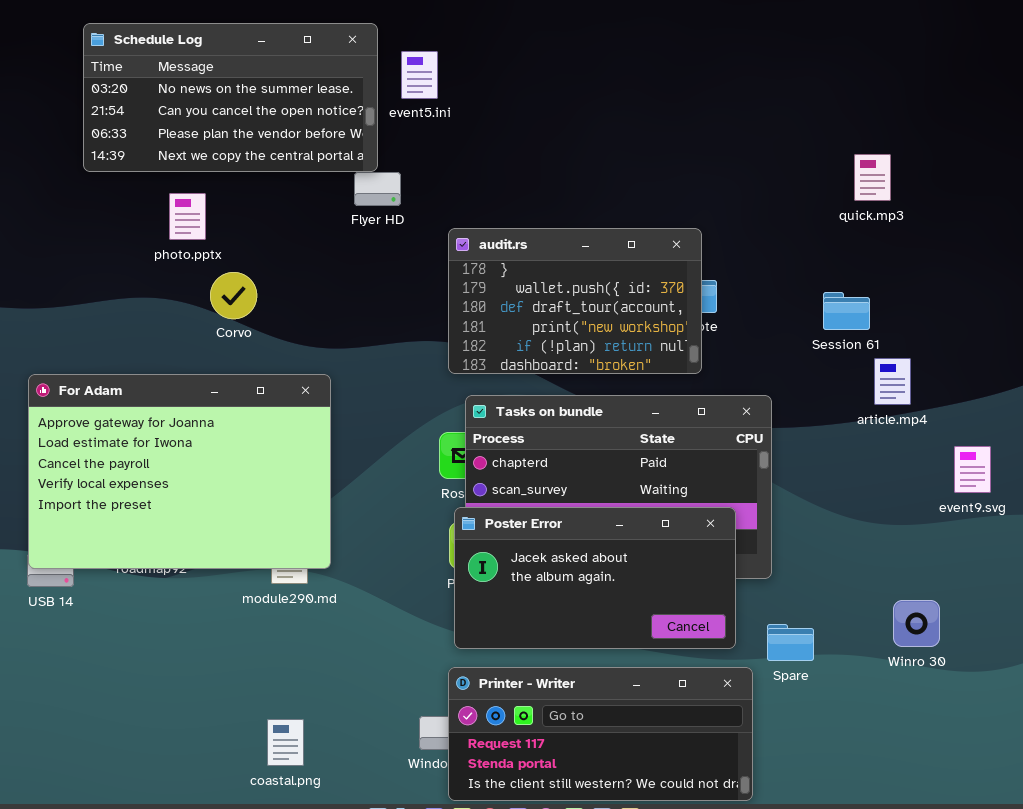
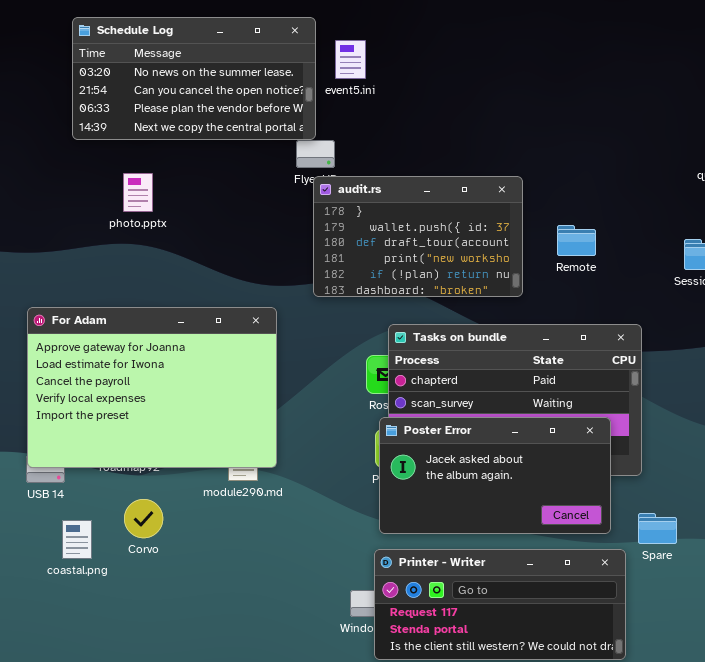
photo.pptx: [169,193,206,240] -> [123,173,153,212], moved
audit.rs: [448,228,702,374] -> [313,176,523,297], moved
Corvo: [210,272,257,319] -> [124,499,163,538], moved
coastal.png: [267,719,304,766] -> [62,520,92,559], moved

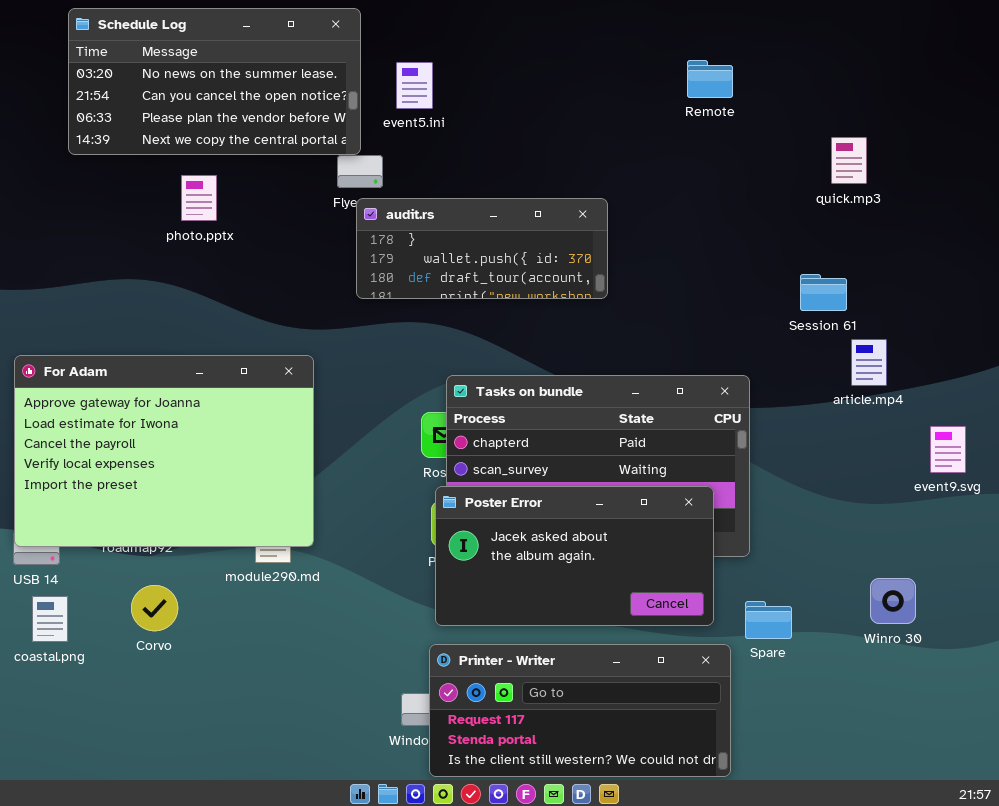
event5.ini: [335,40,366,79] -> [396,62,433,109], moved
photo.pptx: [123,173,153,212] -> [181,175,217,221], moved
audit.rs: [313,176,523,297] -> [356,198,608,299], resized
Remote: [557,225,596,256] -> [687,60,733,98], moved
coastal.png: [62,520,92,559] -> [32,596,68,642], moved

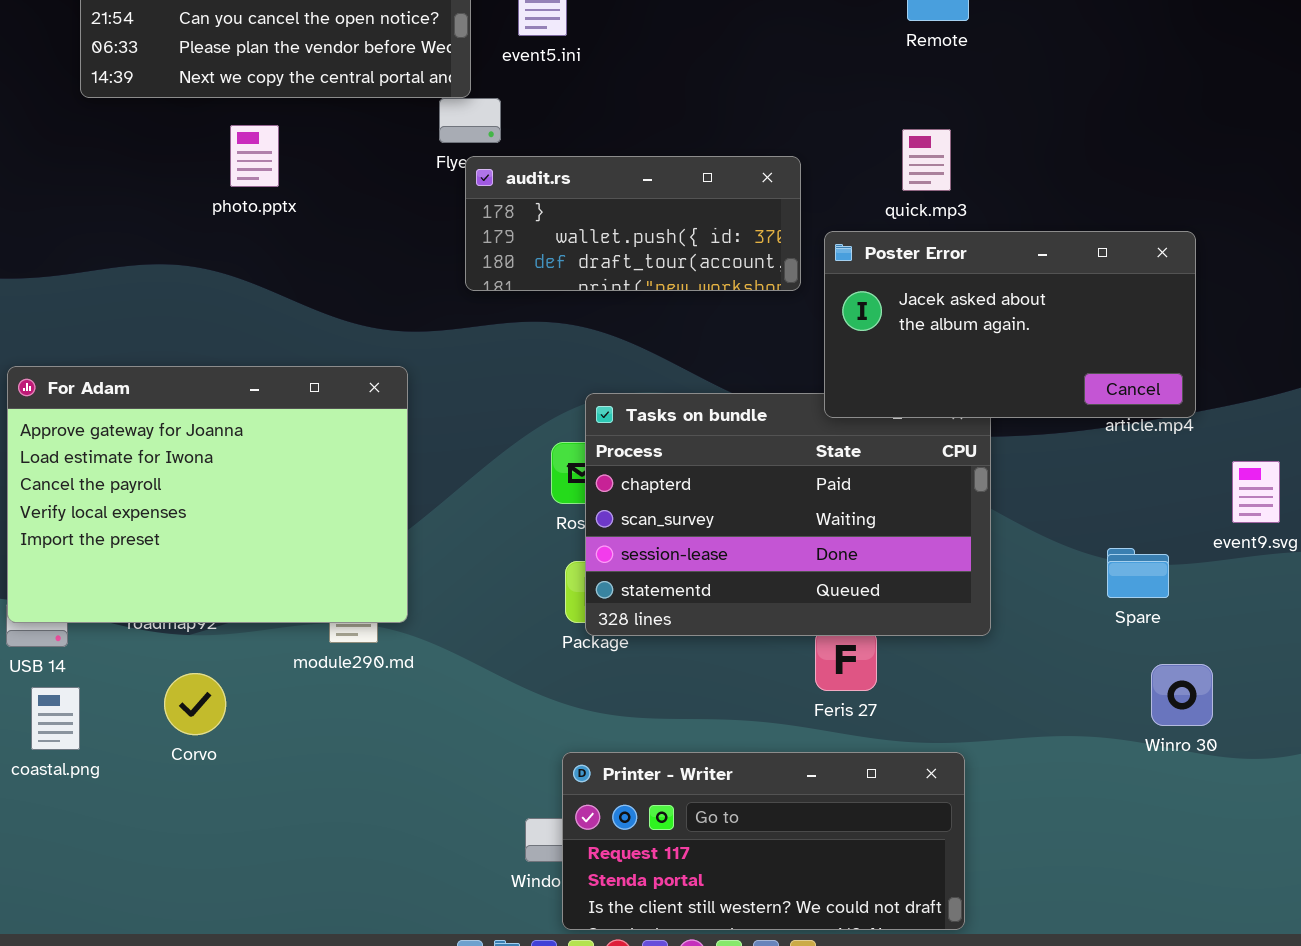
quick.mp3: [831,137,867,184] -> [902,129,951,191], moved
Poster Error: [435,486,714,626] -> [824,231,1196,418], moved
Spare: [745,601,792,639] -> [1107,548,1169,598], moved

